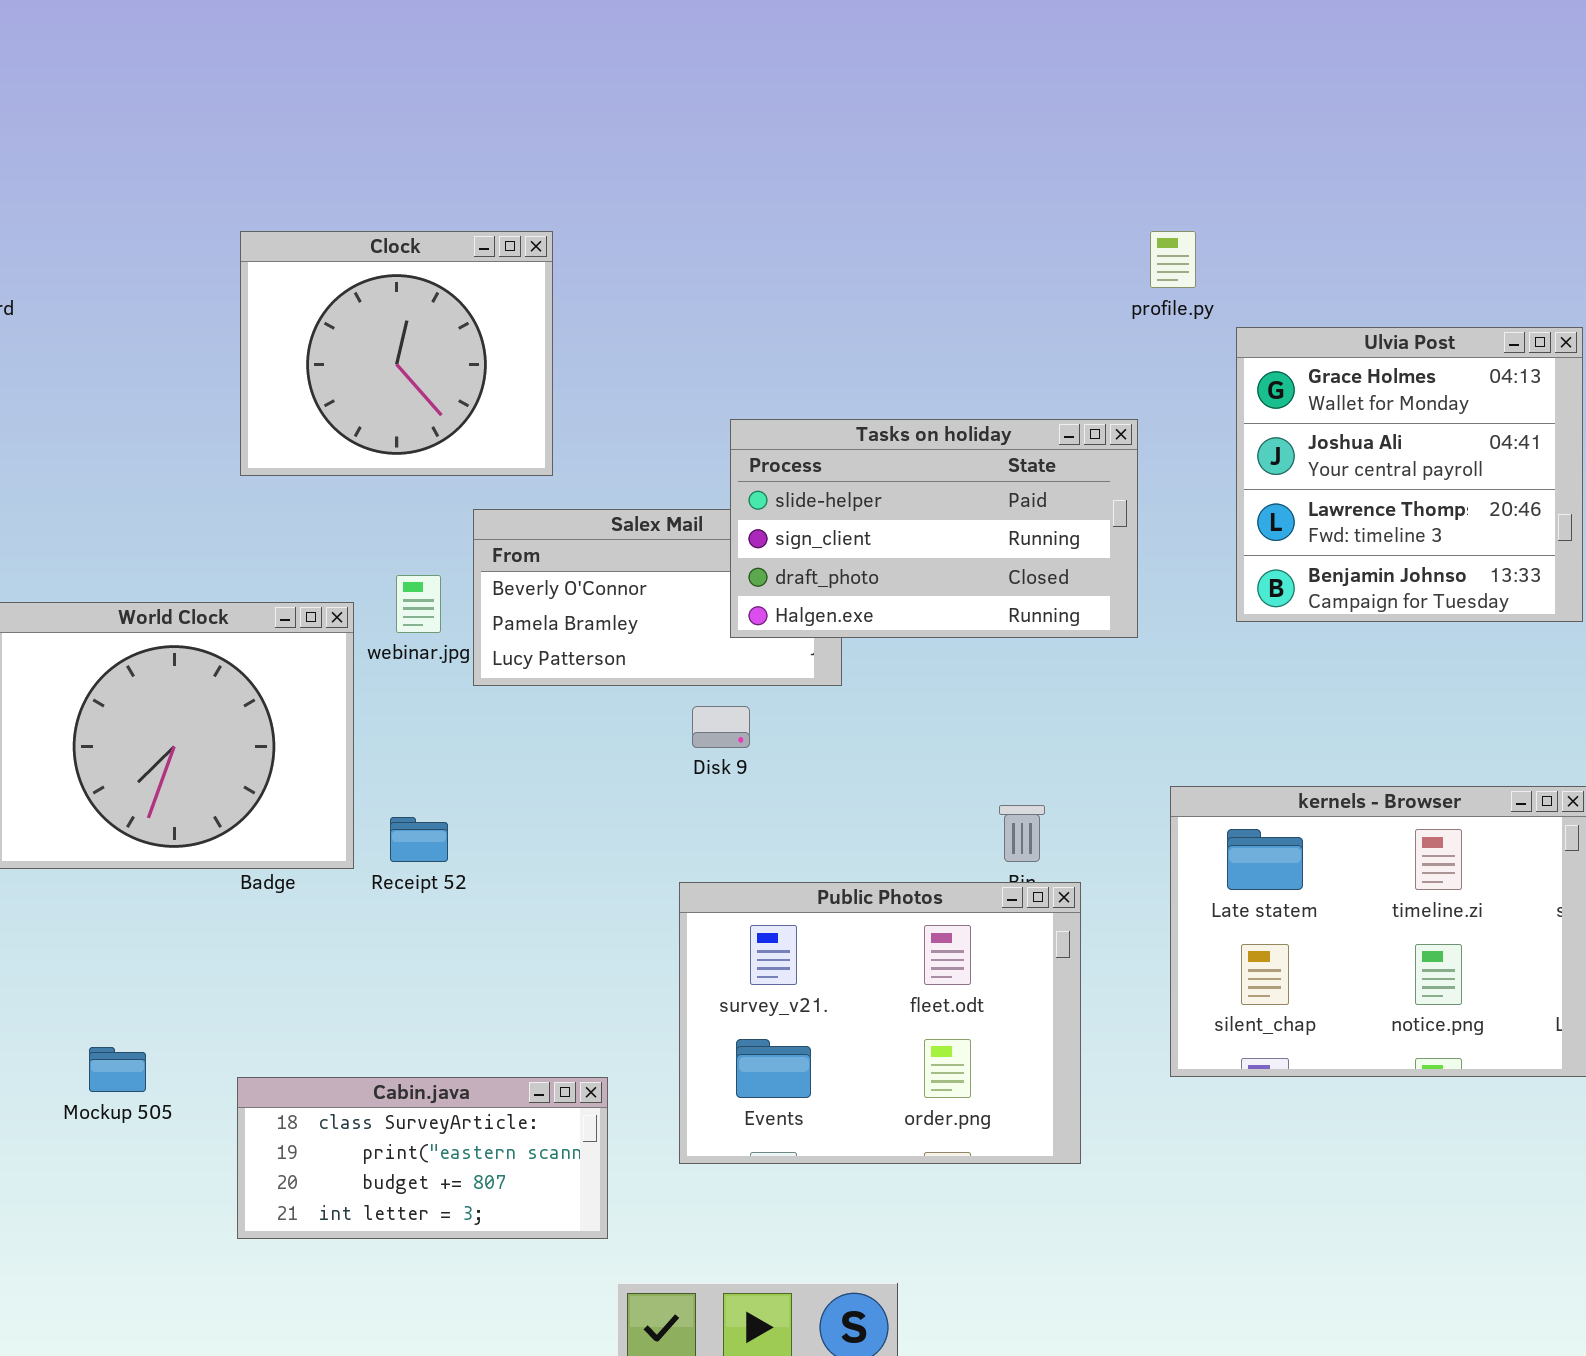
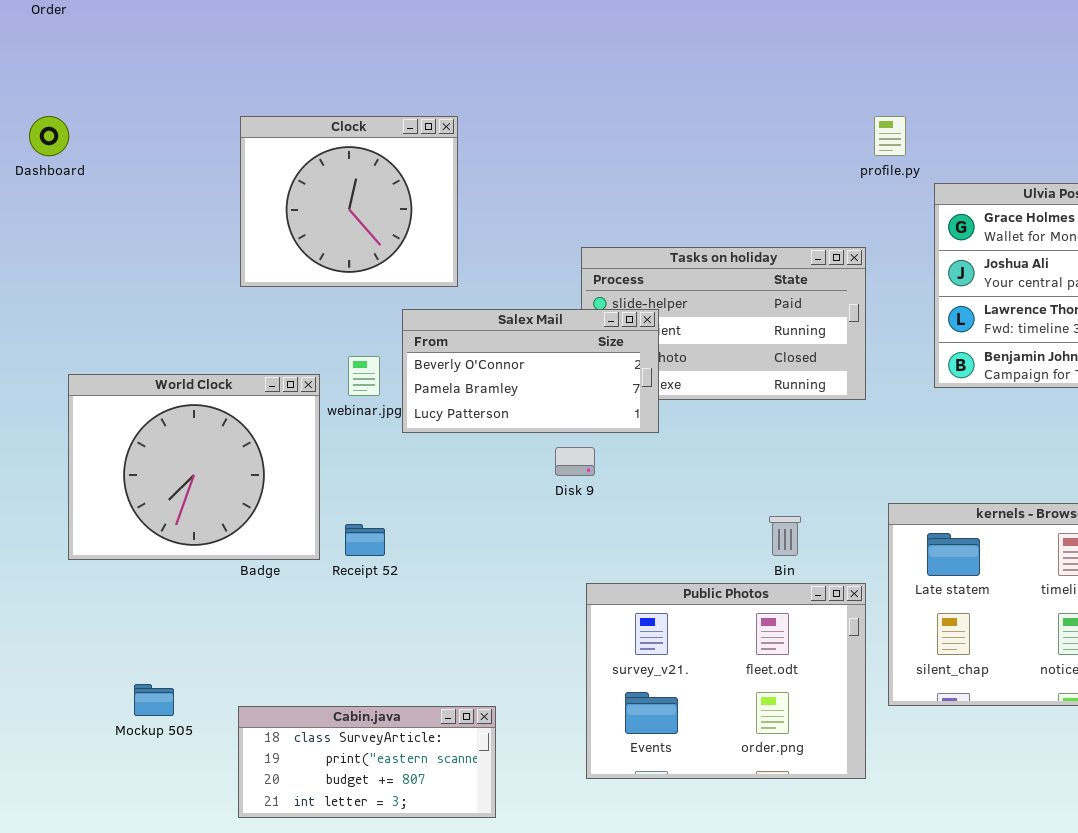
Salex Mail: [473,509,842,686] -> [402,309,659,433], raised
Public Photos: [679,882,1081,1164] -> [586,583,866,779], moved

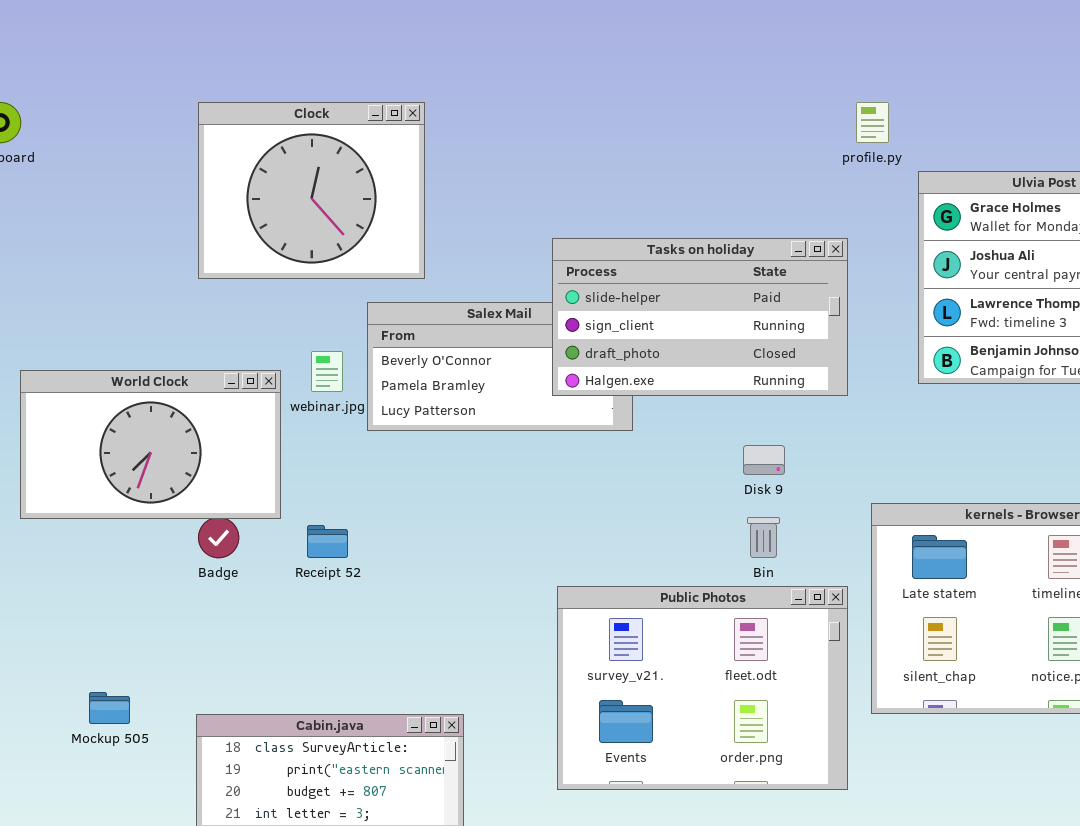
Tasks on holiday: [581,247,866,400] -> [552,238,848,396], raised
World Clock: [68,374,320,560] -> [20,370,281,519], resized
Disk 9: [555,447,595,476] -> [743,445,785,475], moved

